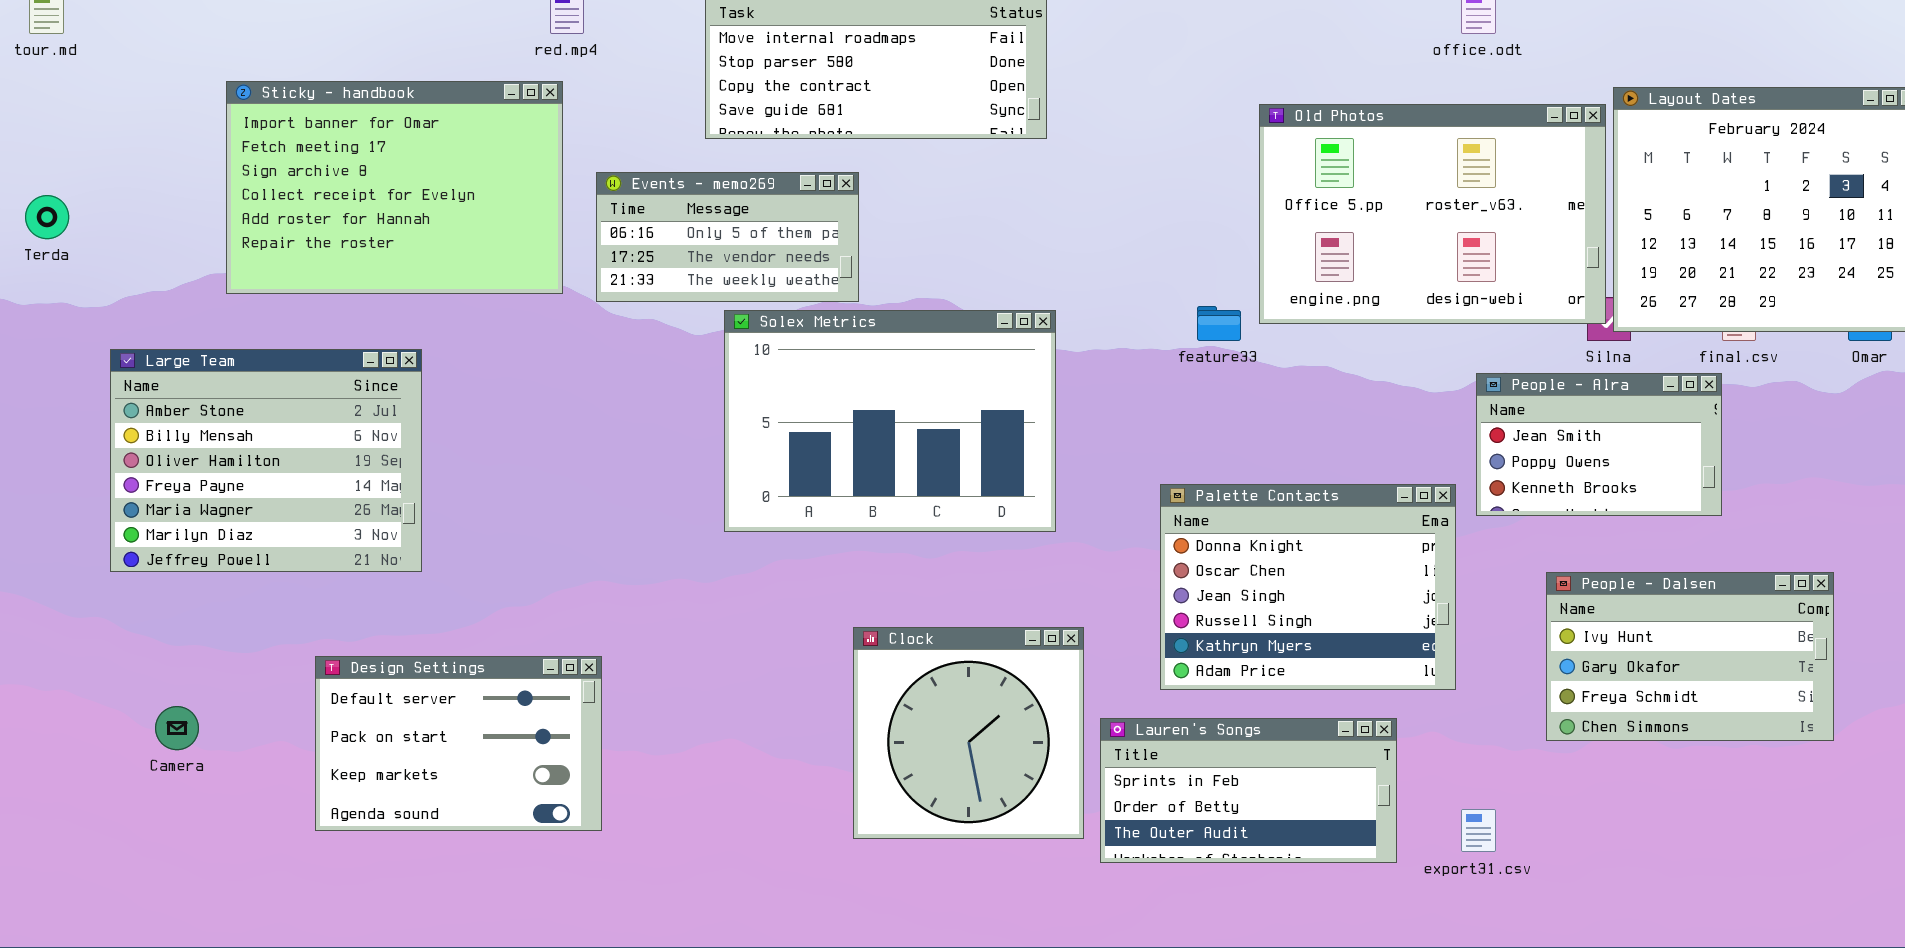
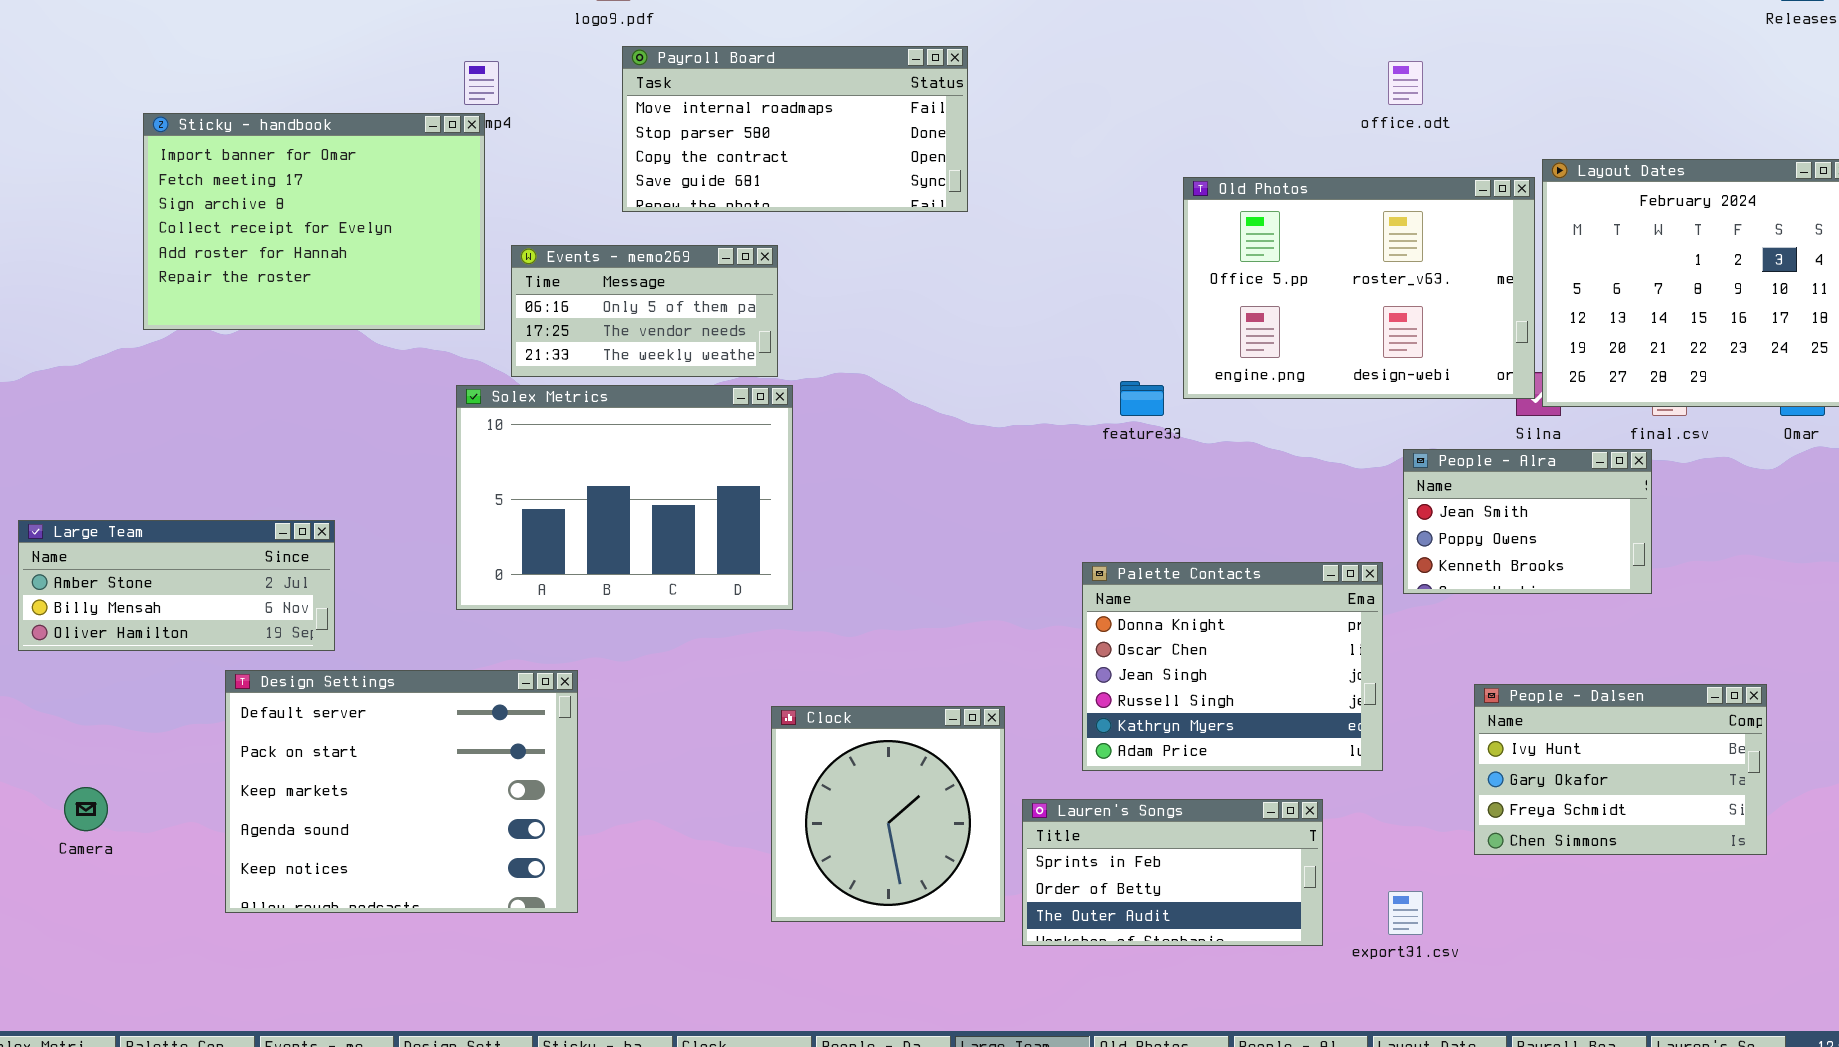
Sticky - handbook: [226,81,563,294] -> [143,113,485,330], moved
Solex Metrics: [724,310,1056,532] -> [456,385,793,610], moved
Large Team: [110,349,422,572] -> [18,520,335,651], resized
People - Dalsen: [1546,572,1834,741] -> [1474,684,1767,855], moved
Design Settings: [315,656,602,831] -> [225,670,578,913], resized

